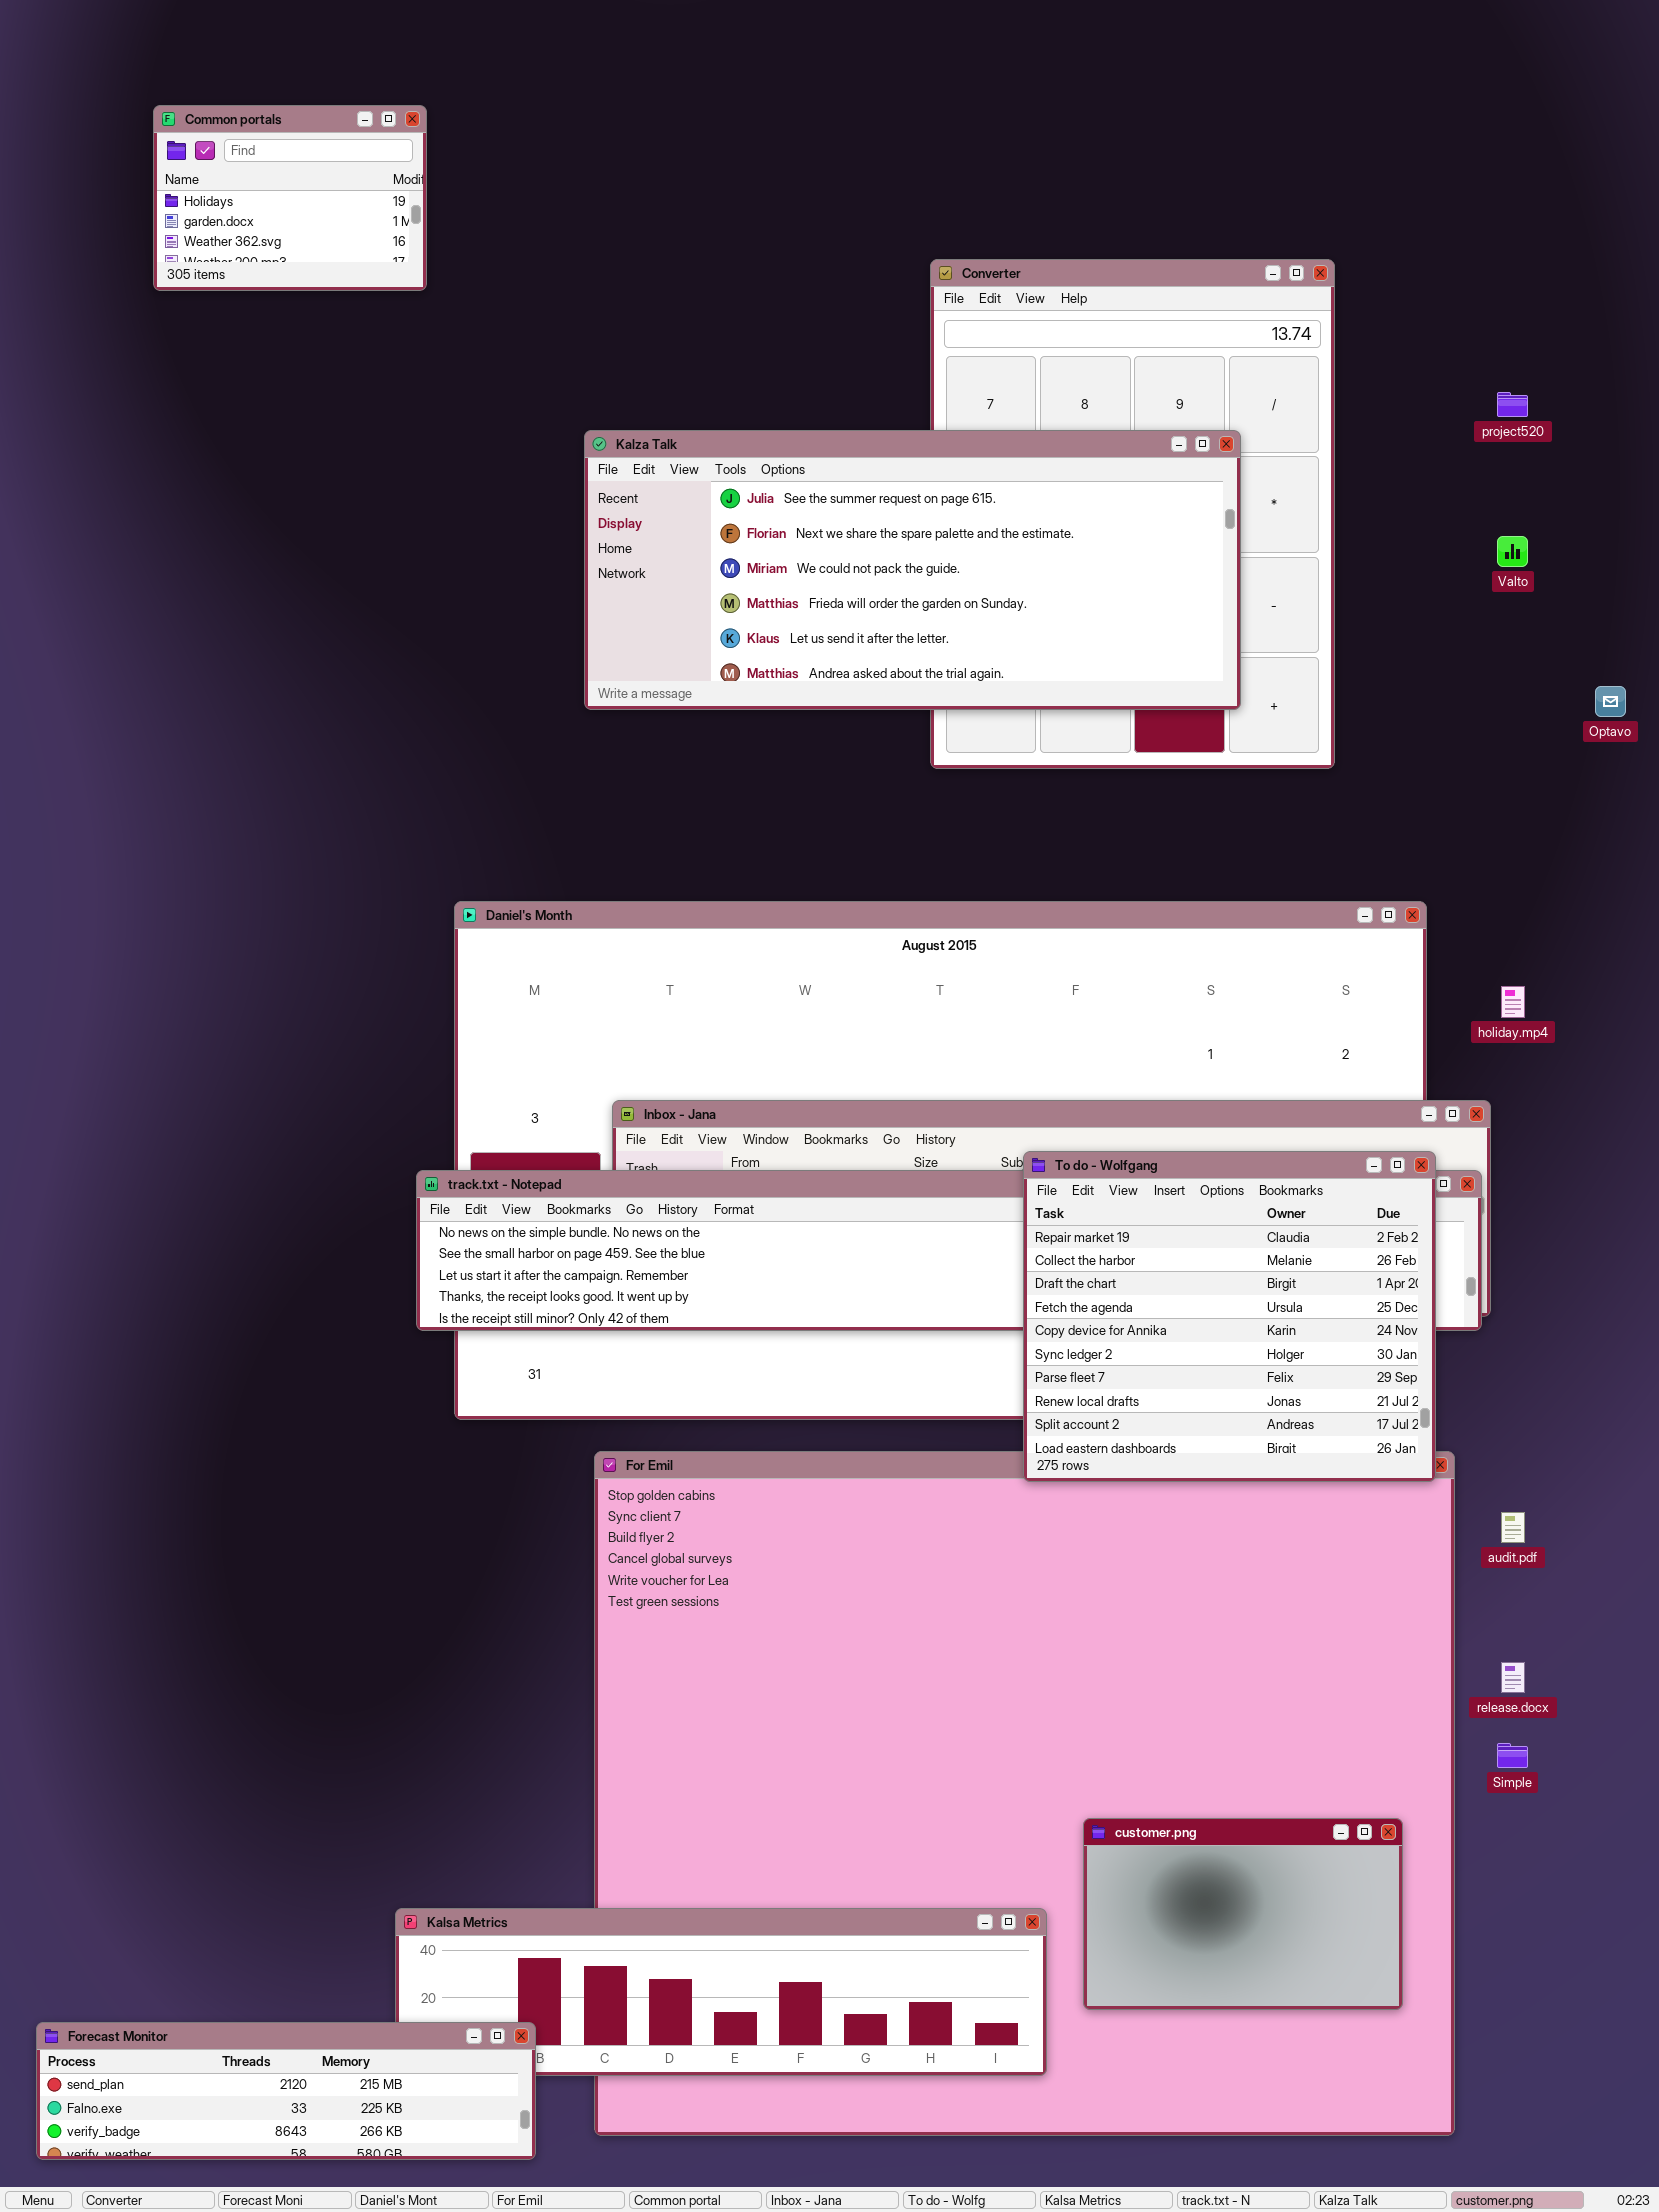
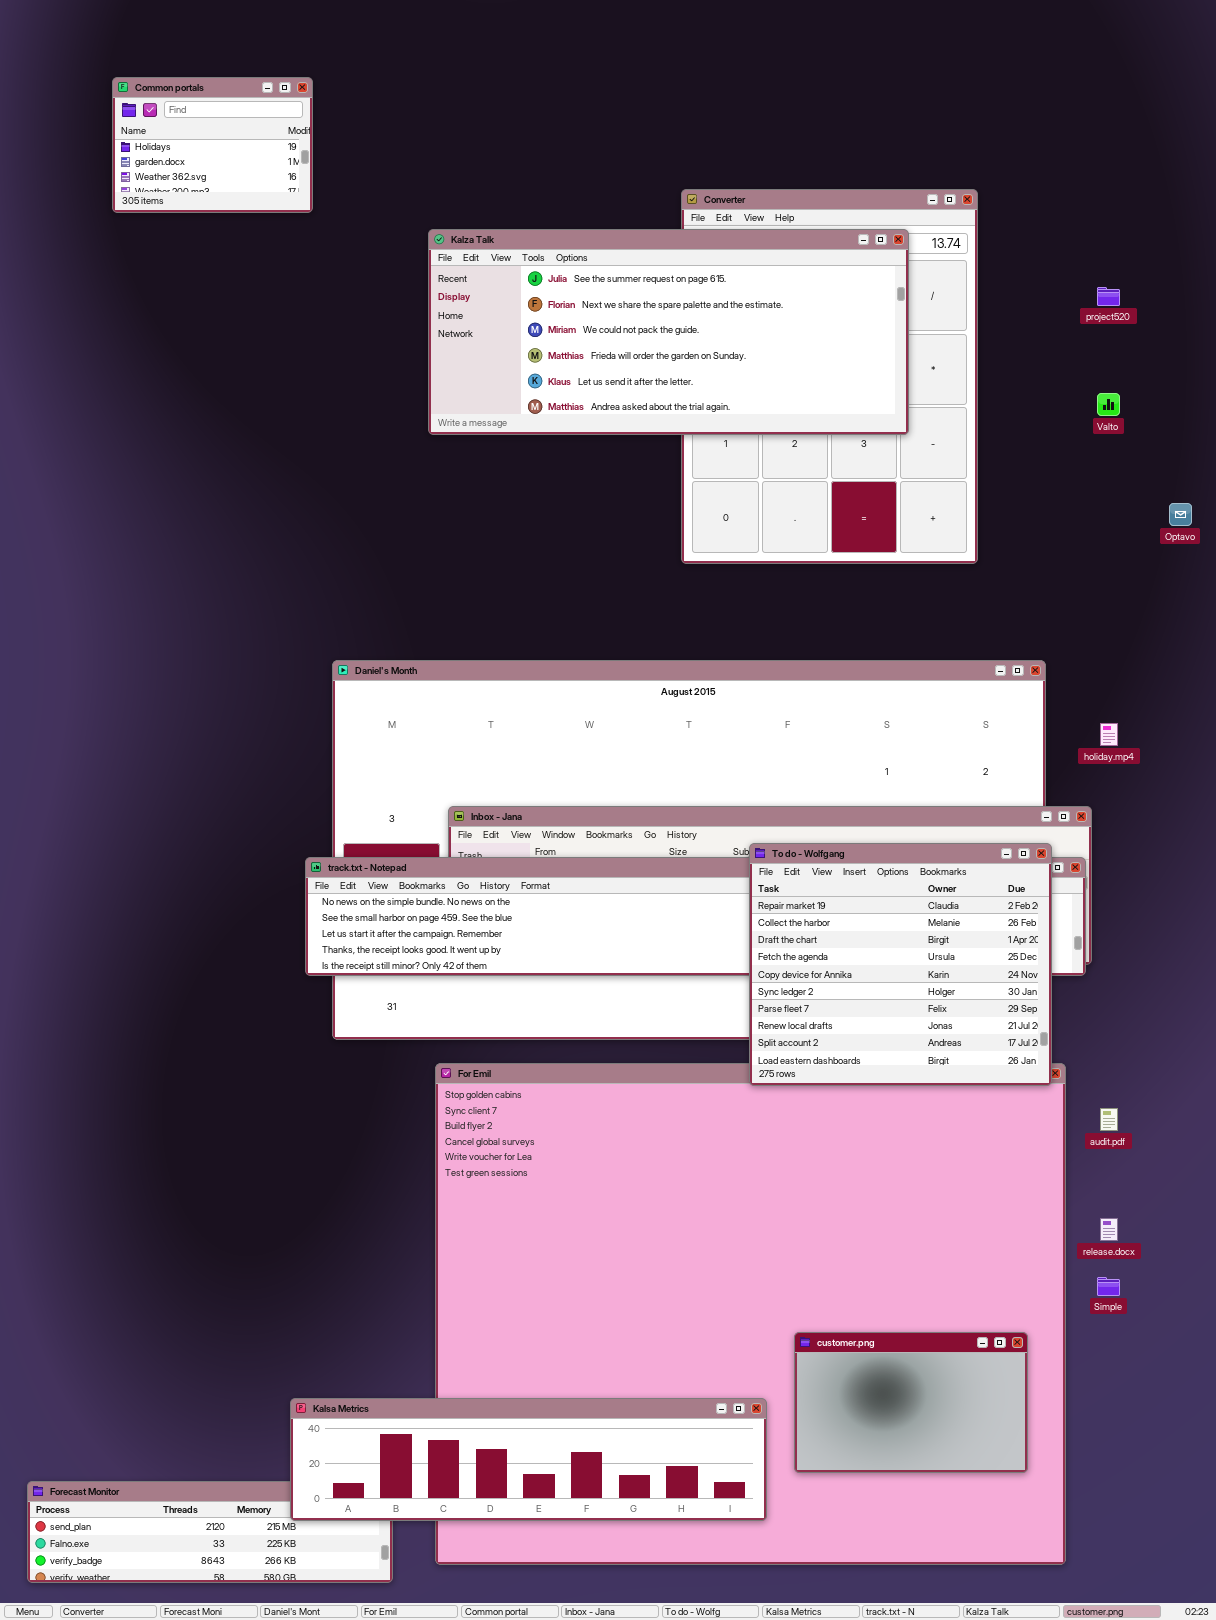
Kalza Talk: [584,430,1241,710] -> [428,229,909,435], moved
Kalsa Metrics: [395,1908,1047,2076] -> [290,1398,767,1521], raised

